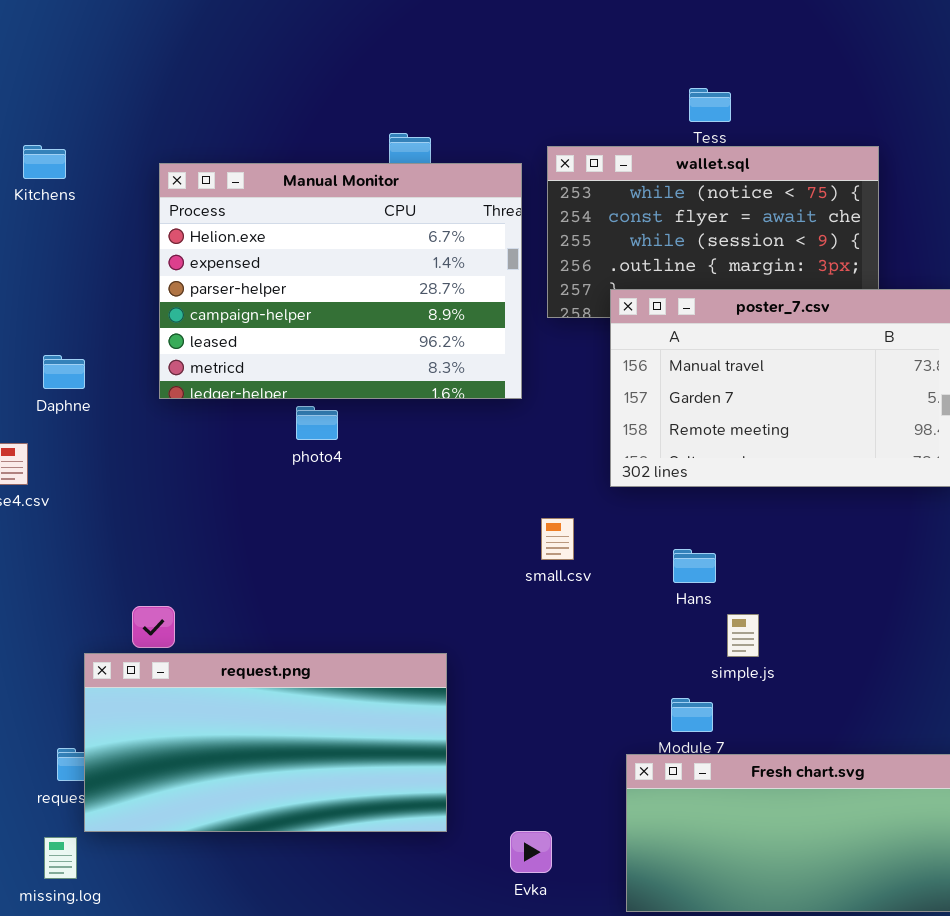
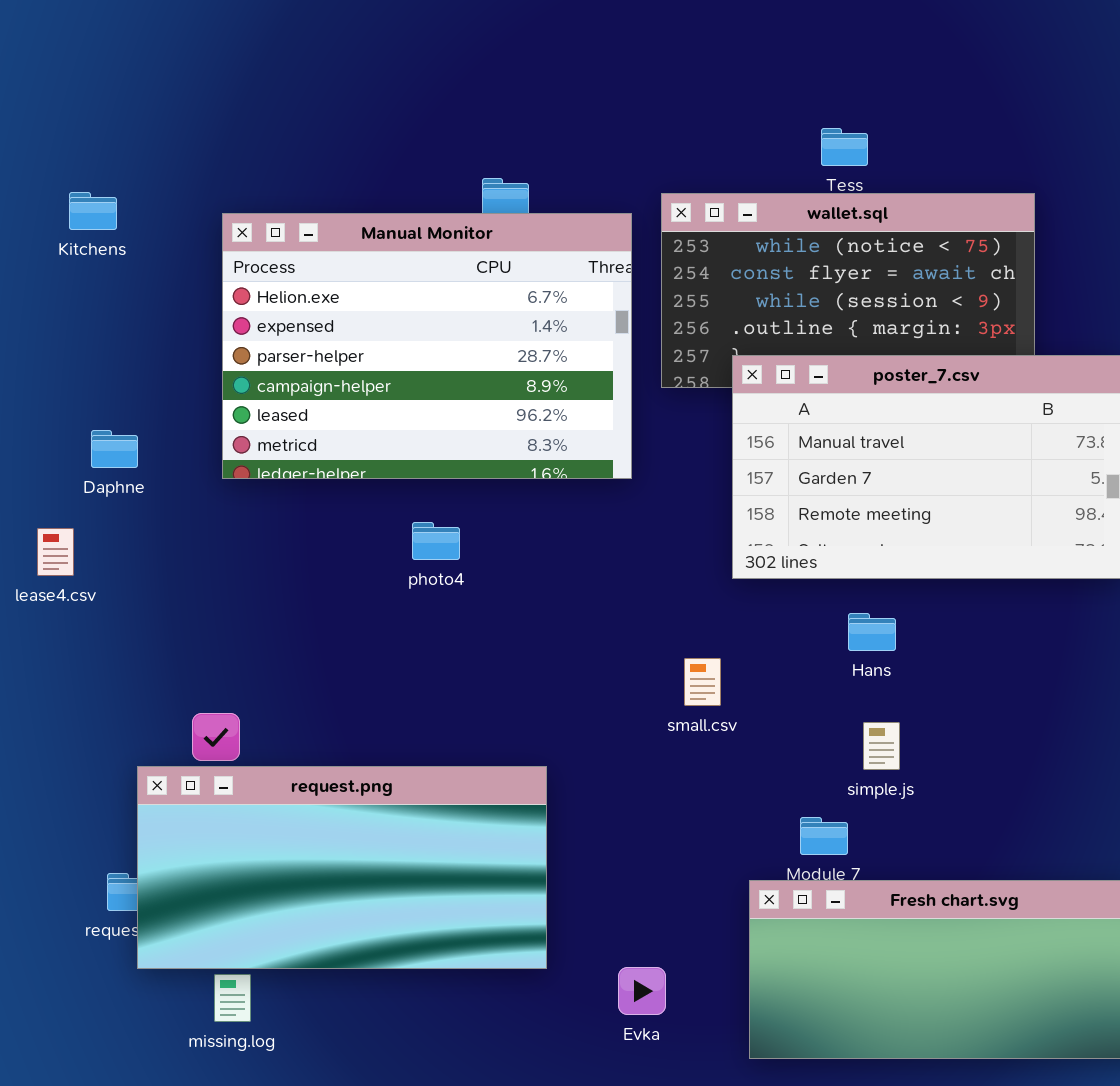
photo4: [296,406,338,440] -> [412,522,460,560], moved
small.csv: [541,518,574,560] -> [684,658,721,706], moved
Hans: [673,549,716,583] -> [848,613,896,651], moved
missing.log: [44,837,77,879] -> [214,974,251,1022], moved

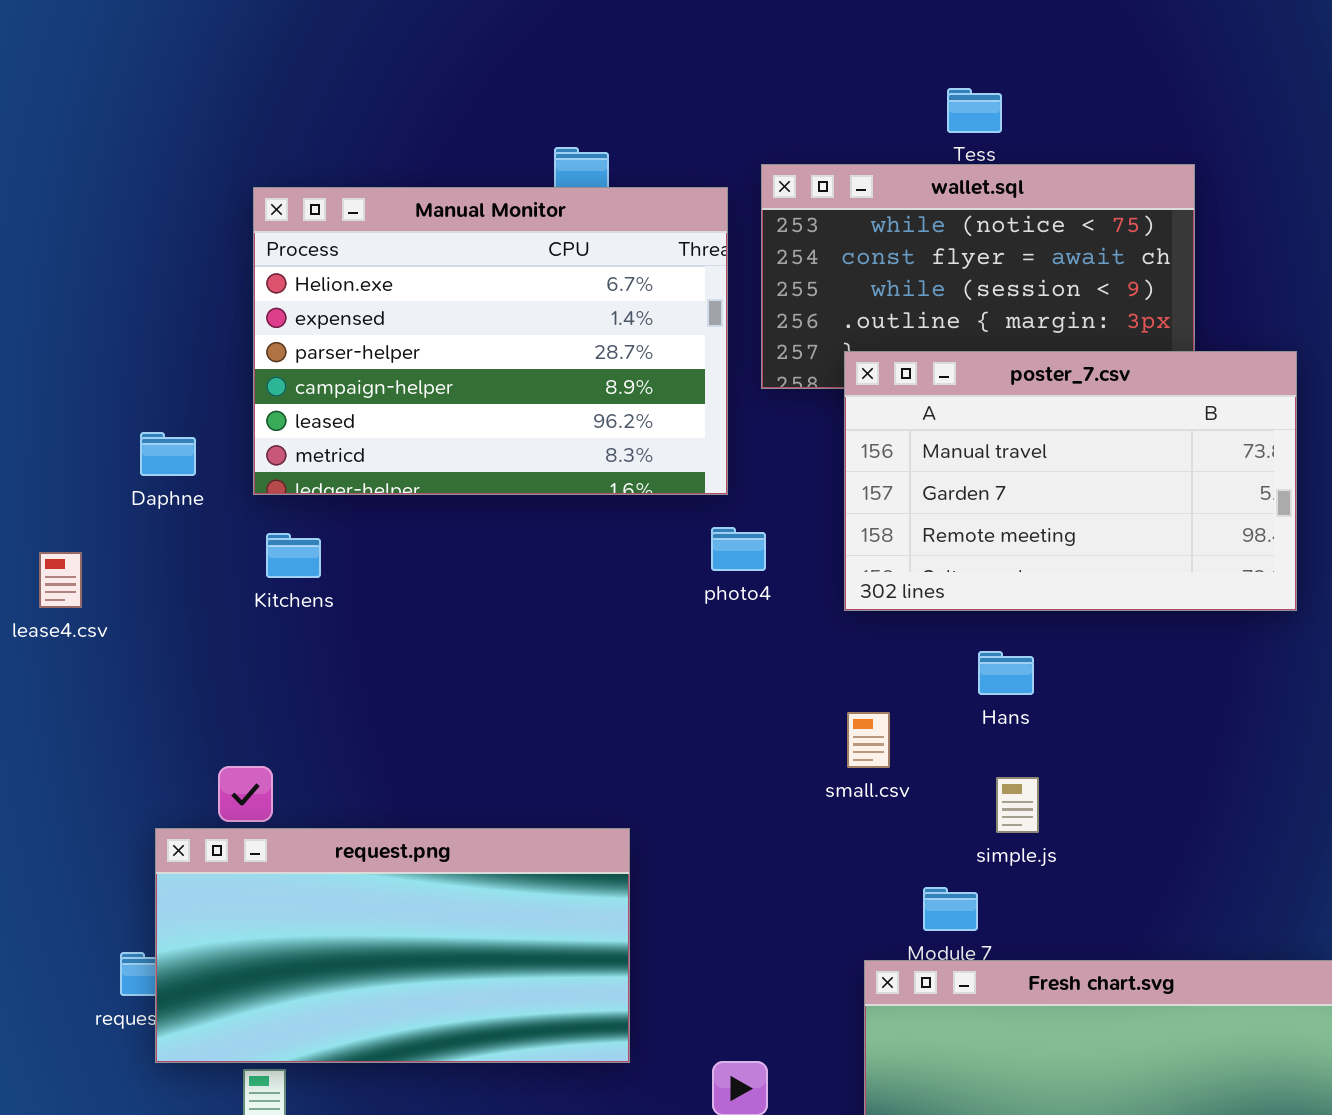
Kitchens: [69,192,117,230] -> [266,533,321,578], moved
Daphne: [91,430,138,468] -> [140,432,196,476], moved
photo4: [412,522,460,560] -> [711,527,766,571], moved
small.csv: [684,658,721,706] -> [847,712,890,768], moved

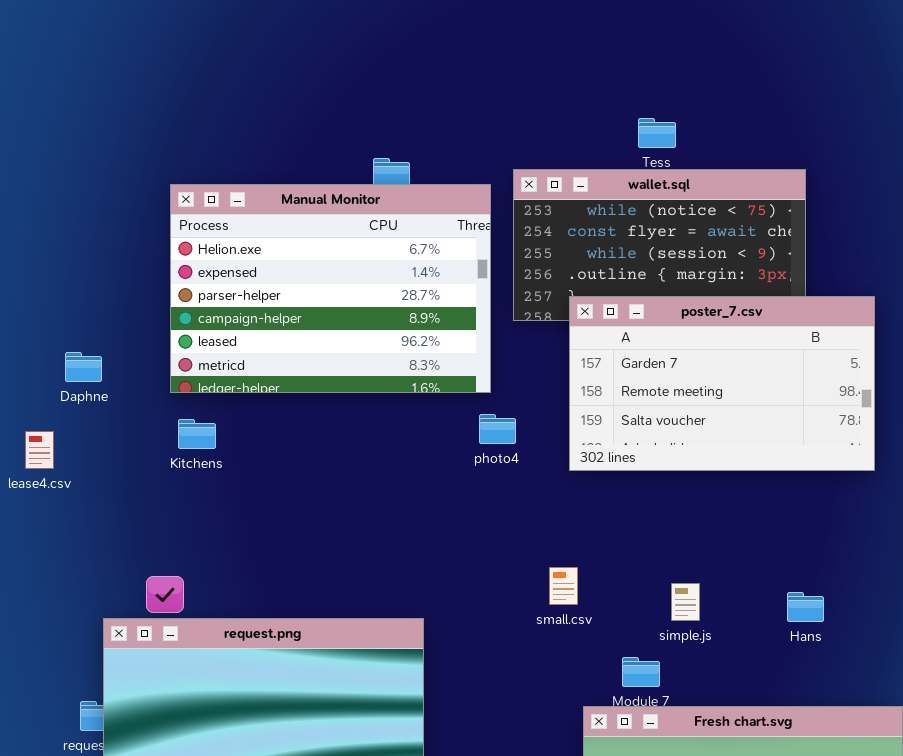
poster_7.csv: [844,351,1297,611] -> [569,296,875,471], scrolled down 1 row
Daphne: [140,432,196,476] -> [65,352,102,382], moved
Hans: [978,651,1034,695] -> [787,592,824,622], moved
small.csv: [847,712,890,768] -> [549,567,578,605], moved

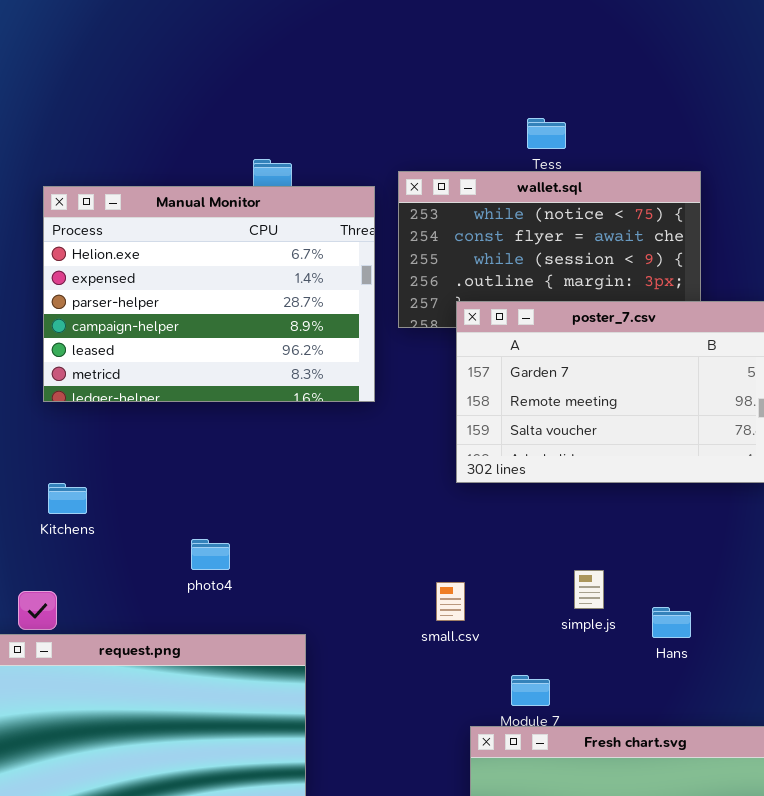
photo4: [479,414,516,444] -> [191,539,230,570], moved
Kitchens: [178,419,216,449] -> [48,483,87,514], moved
simple.js: [671,583,700,621] -> [574,570,604,609], moved
Hans: [787,592,824,622] -> [652,607,691,638], moved

